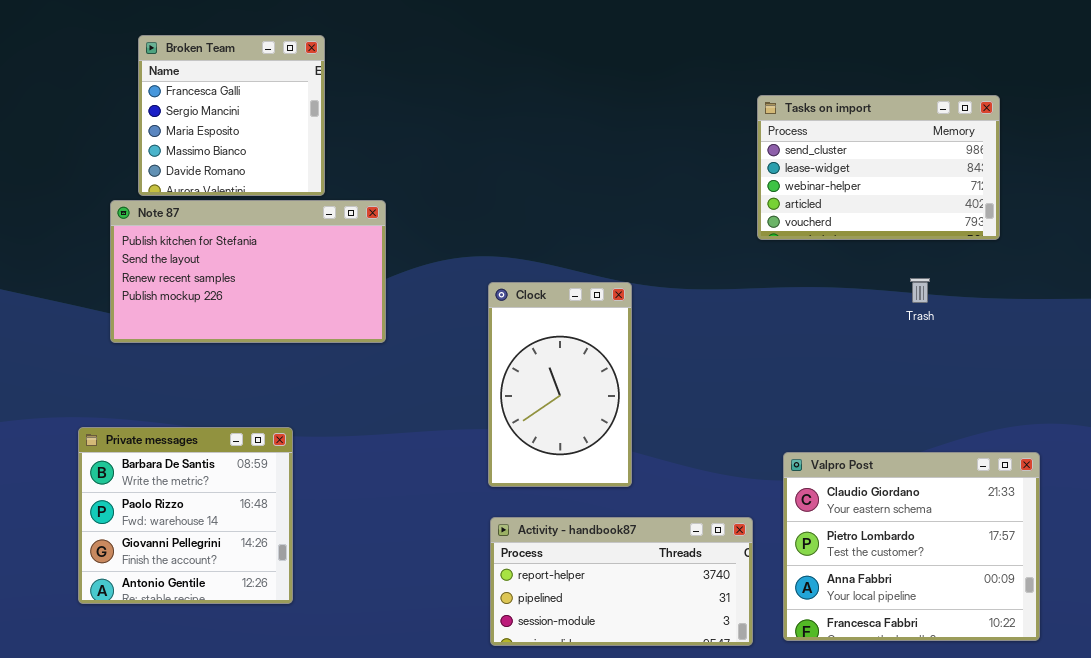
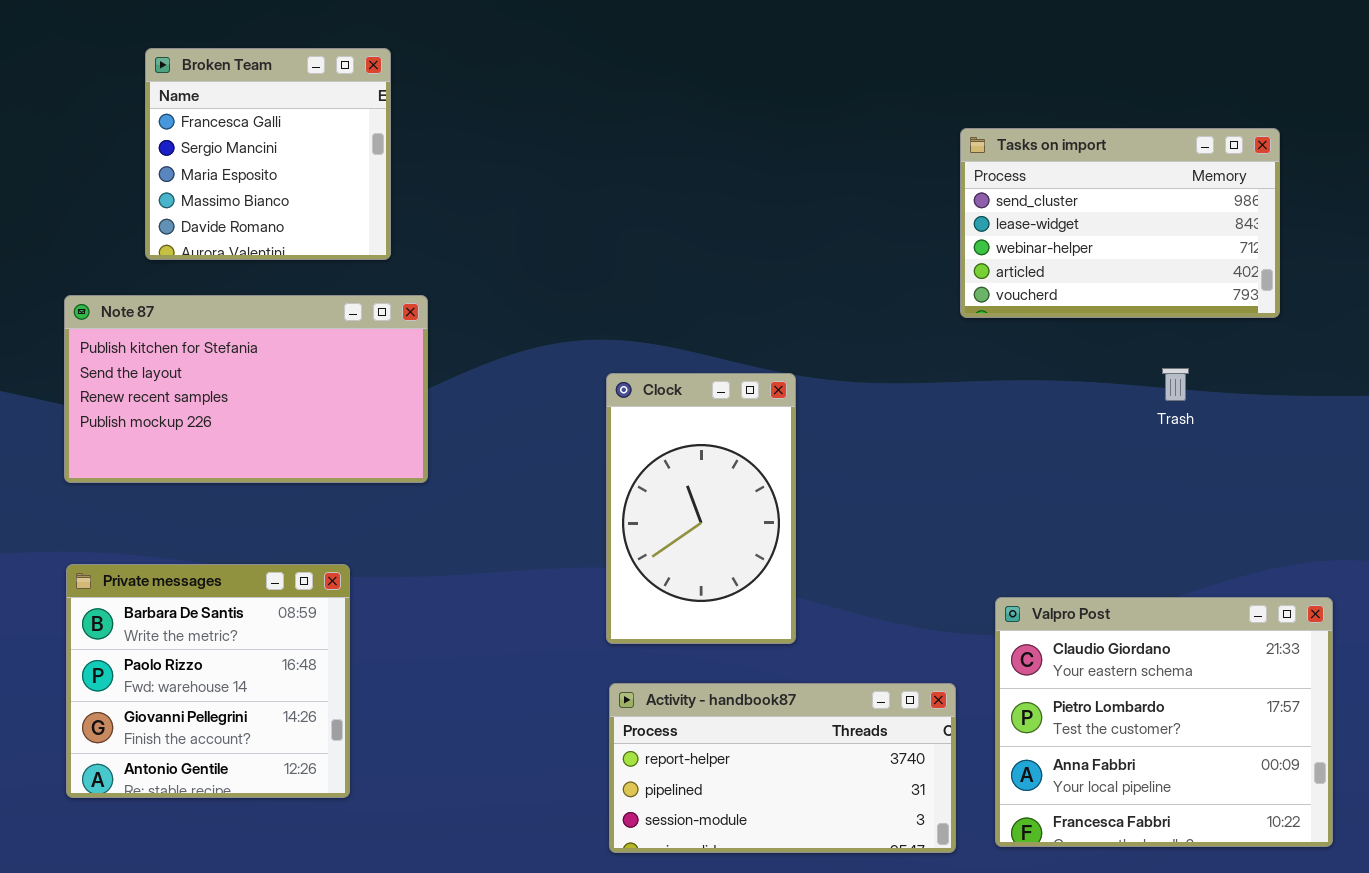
Note 87: [110,200,386,343] -> [64,295,428,483], moved

